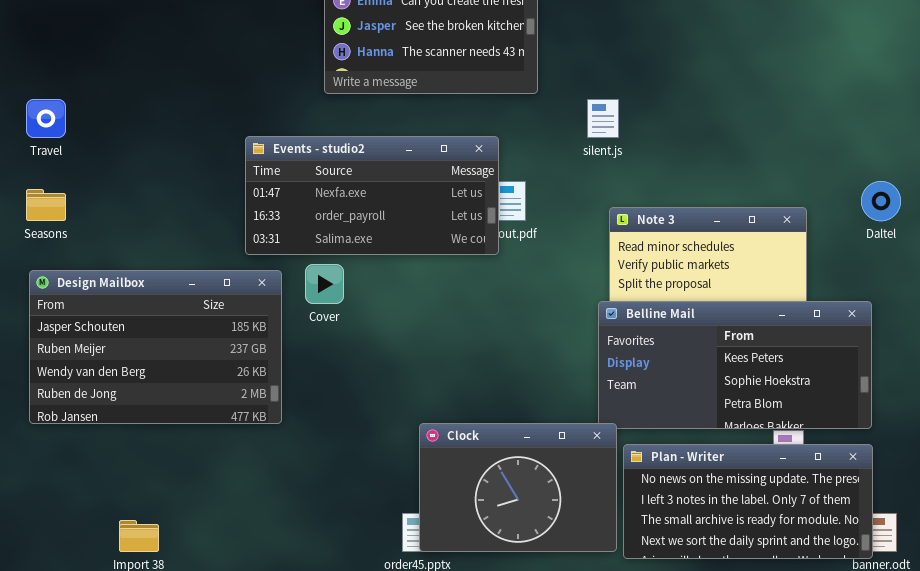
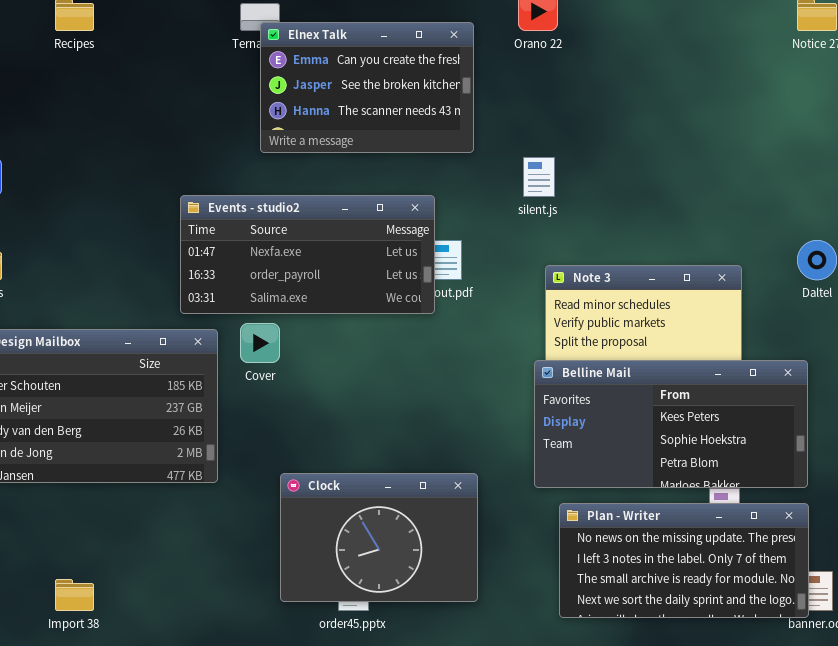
Clock: [419,423,617,552] -> [280,473,478,602], moved

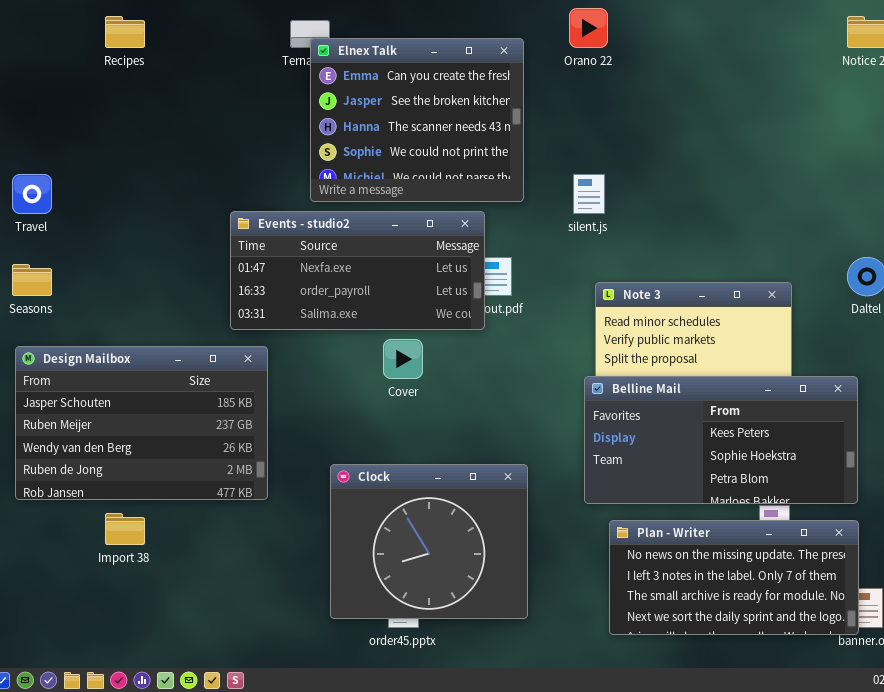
Elnex Talk: [260,22,474,153] -> [310,38,524,202], resized
Cover: [240,323,280,363] -> [383,339,423,379], moved
Clock: [280,473,478,602] -> [330,464,528,619], resized
Import 38: [55,579,94,611] -> [105,513,145,545], moved

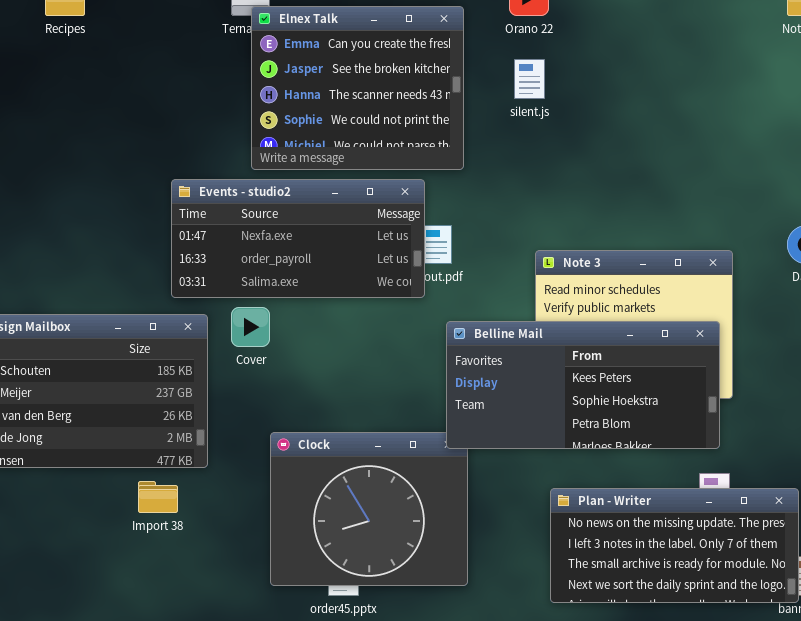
silent.js: [573,174,605,214] -> [514,59,545,99], moved
Cover: [383,339,423,379] -> [231,307,270,347], moved
Belline Mail: [584,376,858,504] -> [446,321,720,449], moved
Import 38: [105,513,145,545] -> [138,481,178,513], moved

